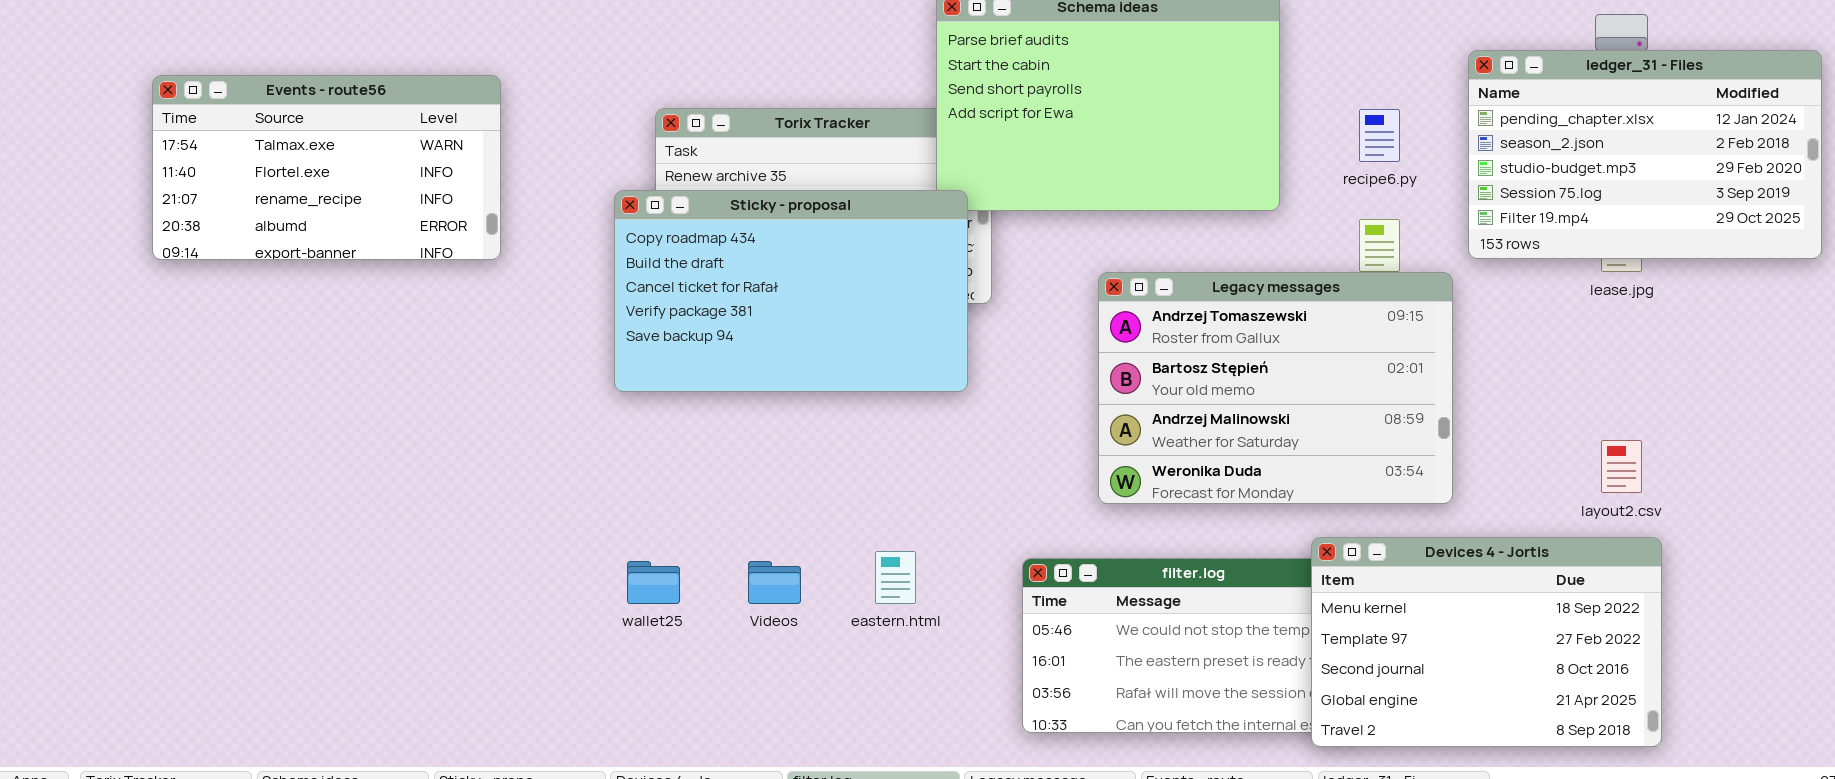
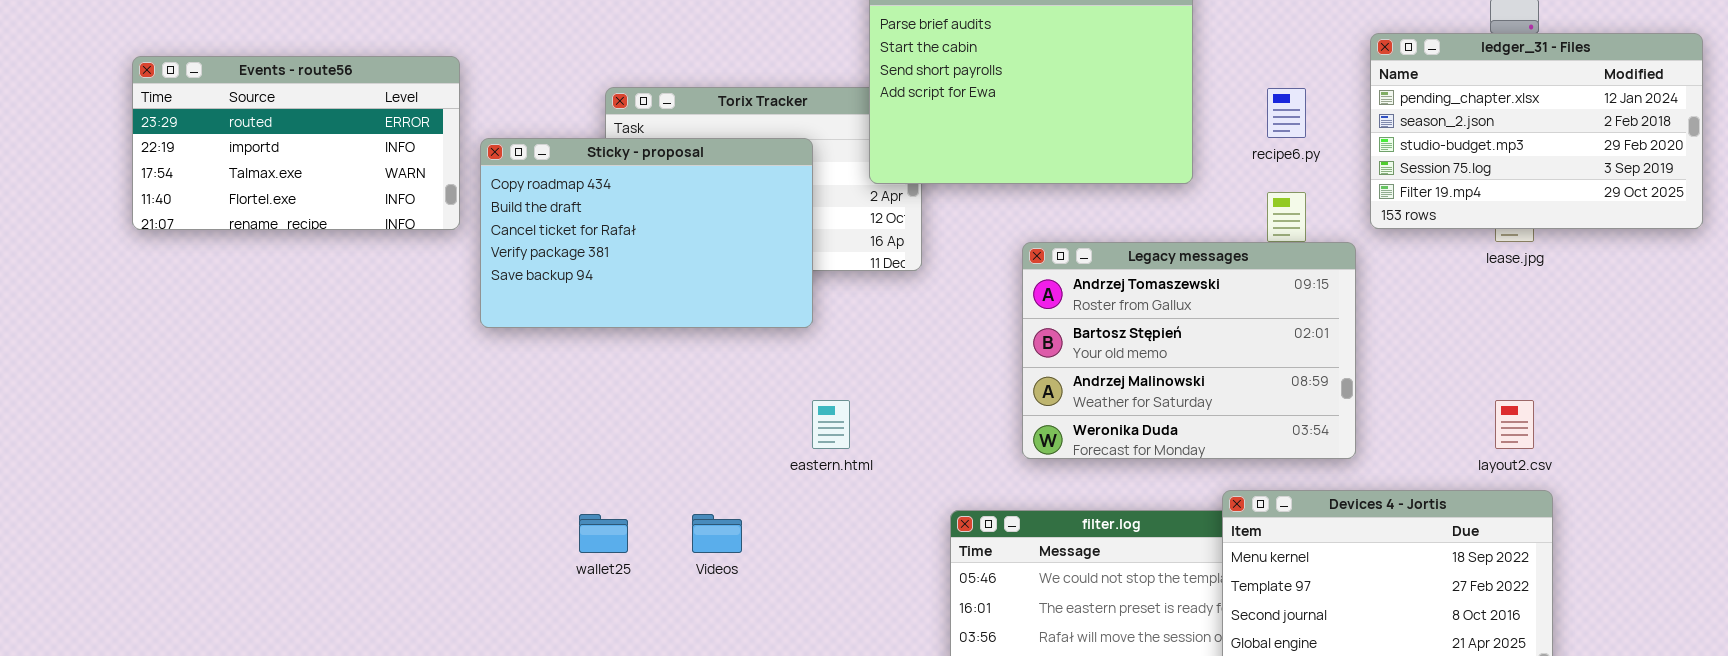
Events - route56: [152,75,501,260] -> [132,56,460,230], scrolled up 2 rows
Sticky - proposal: [614,190,968,392] -> [480,138,813,328], moved
eastern.html: [875,551,916,604] -> [812,400,850,449], moved

